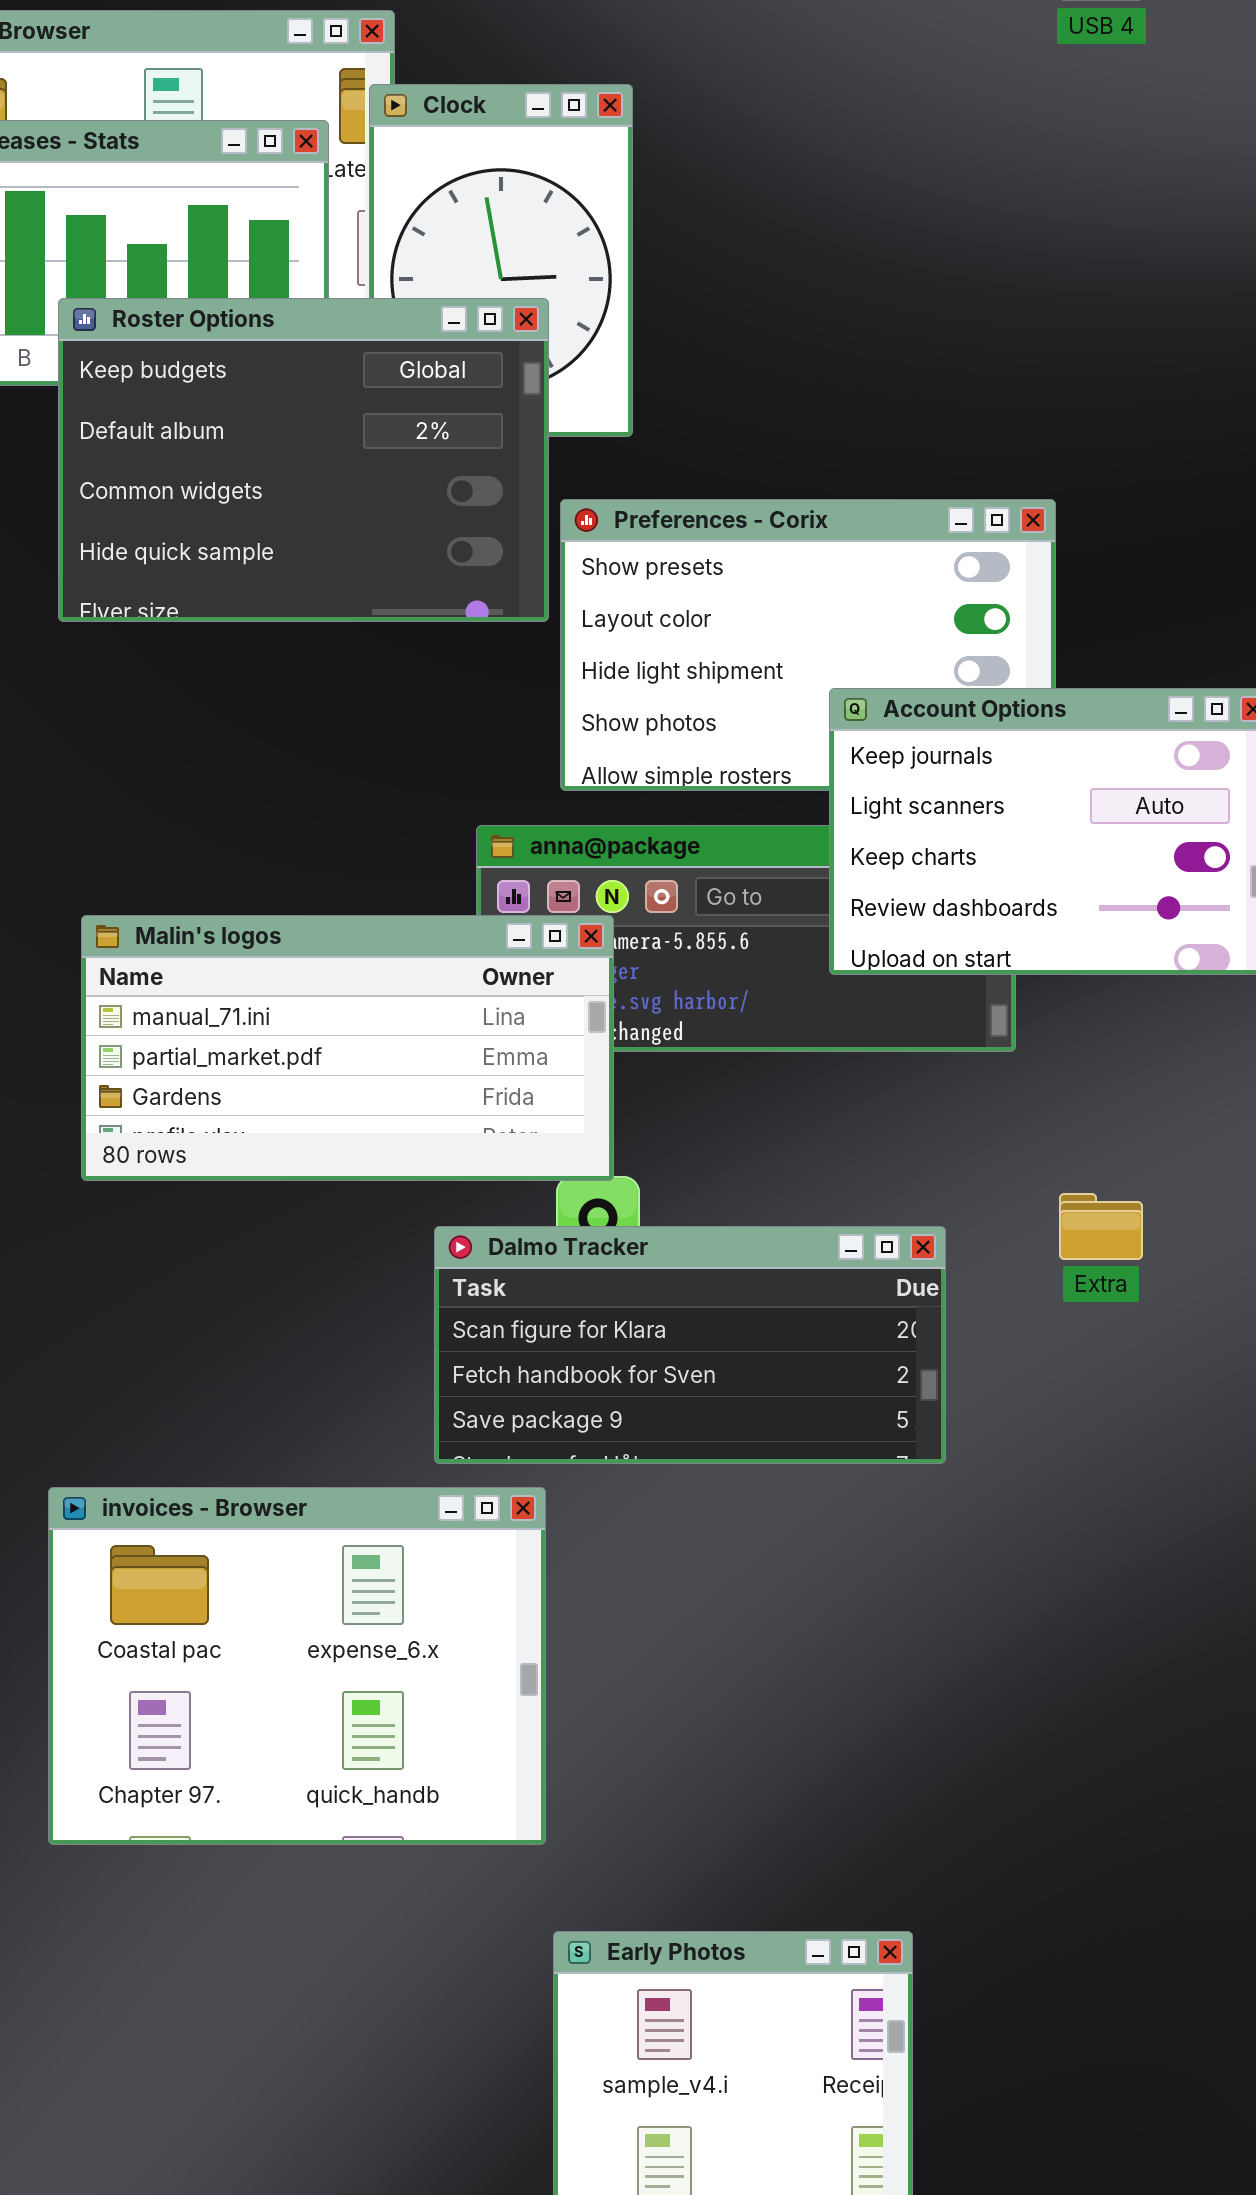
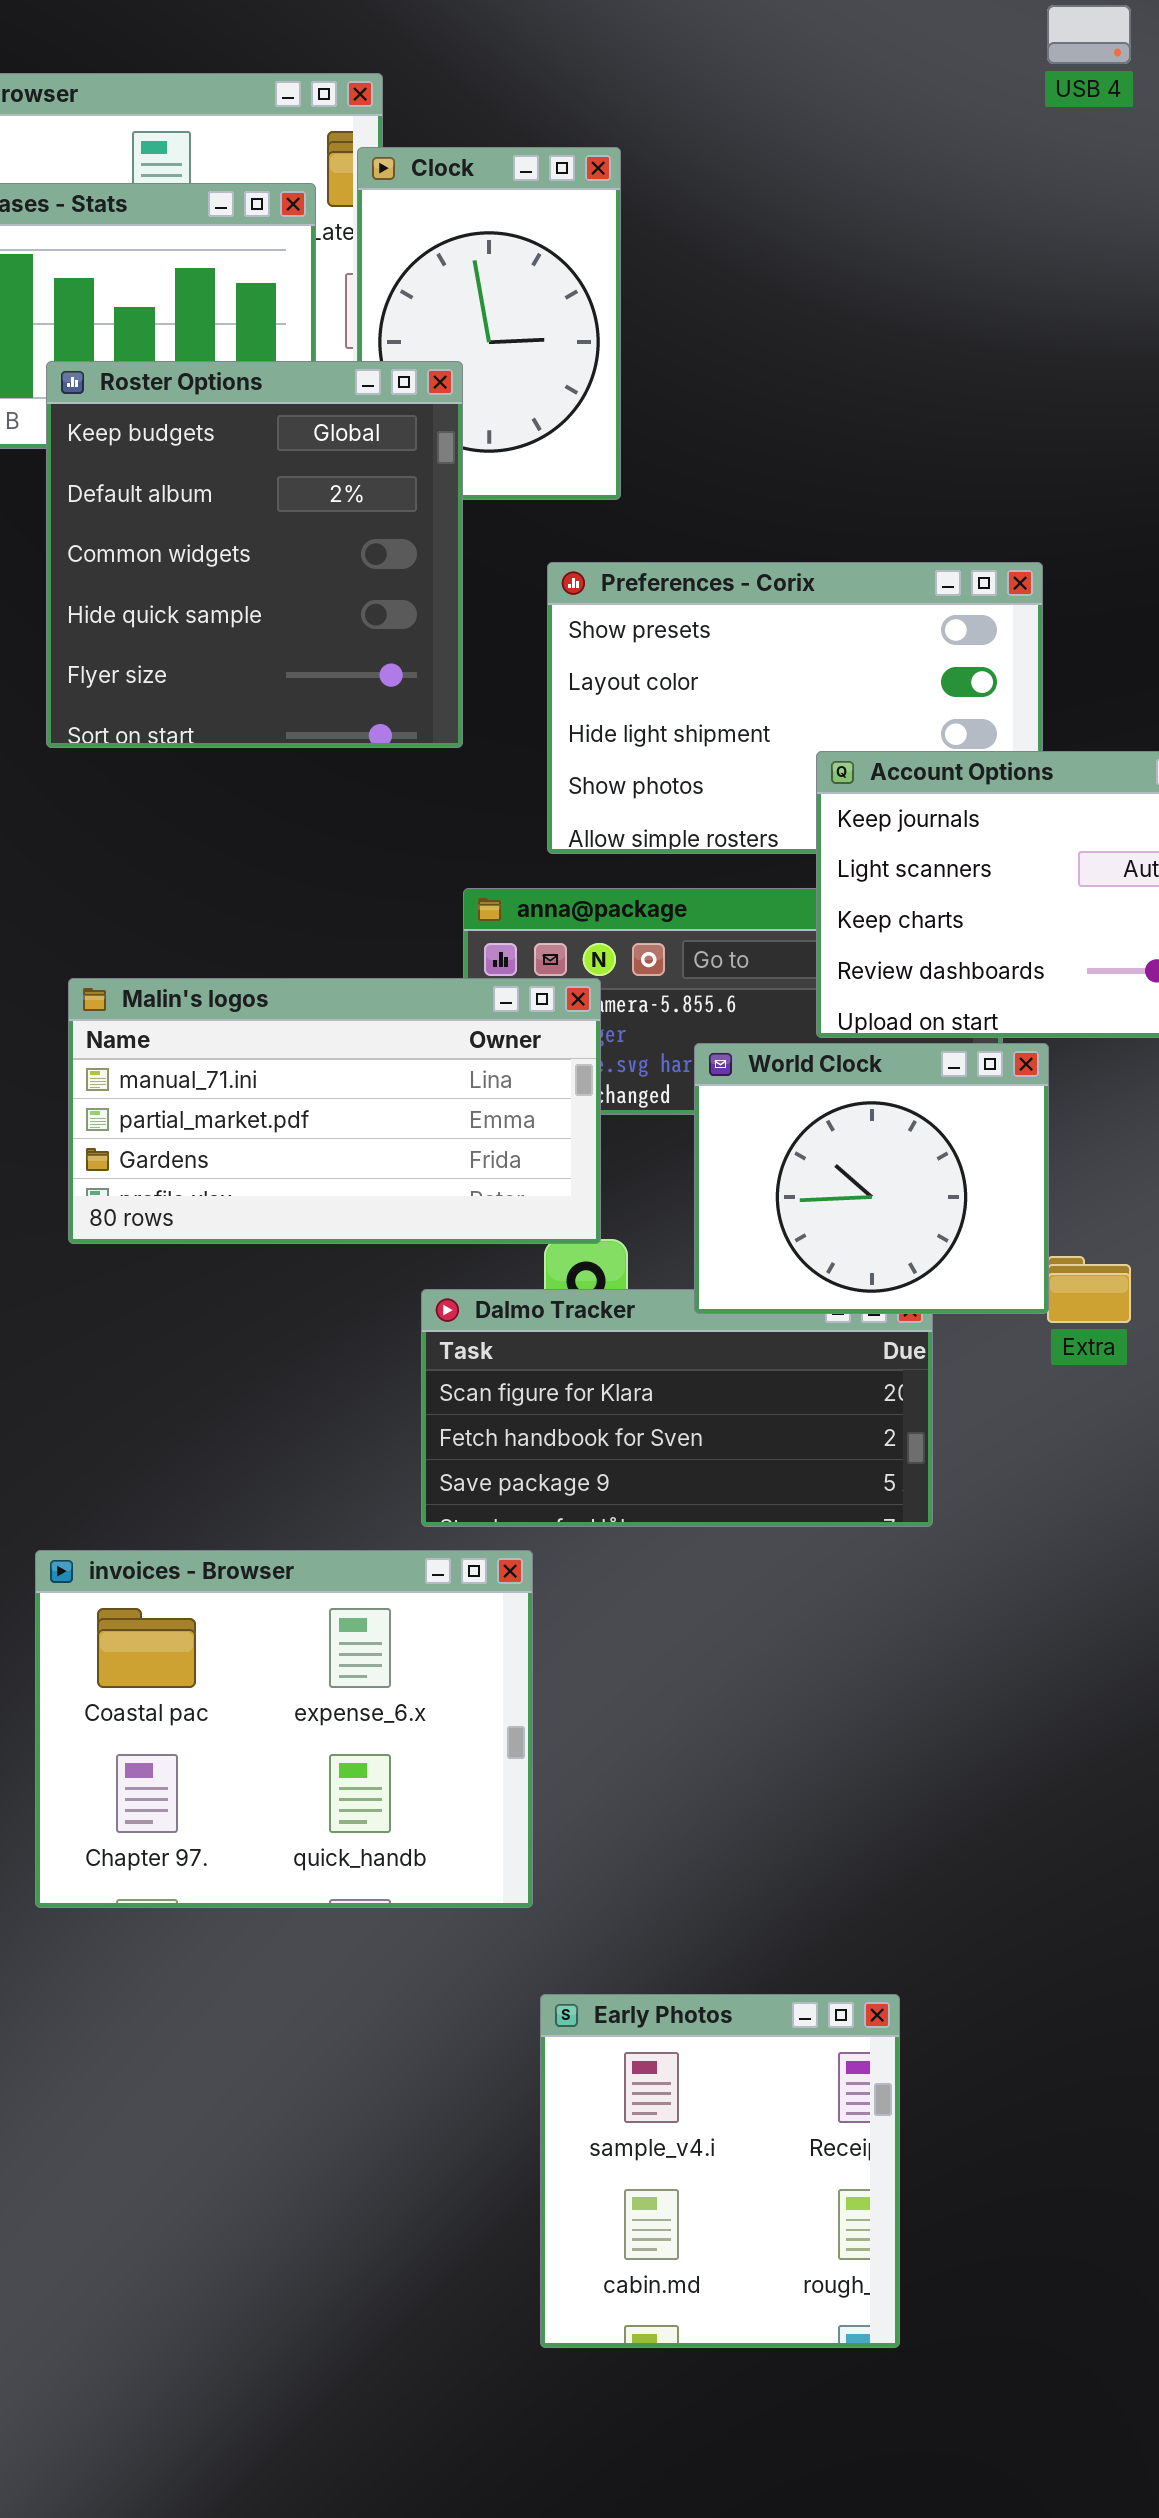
Roster Options: [58,298,549,622] -> [46,361,463,748], resized
World Clock: none -> [694,1043,1049,1314], opened

